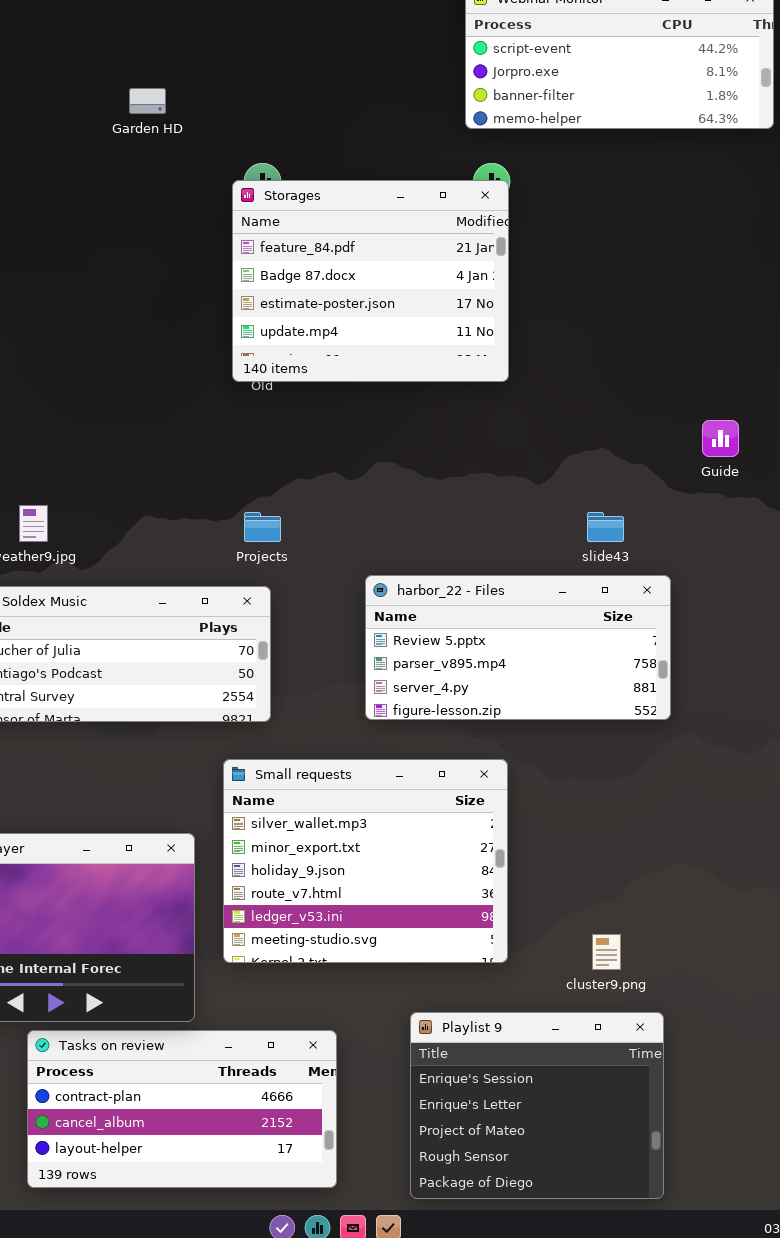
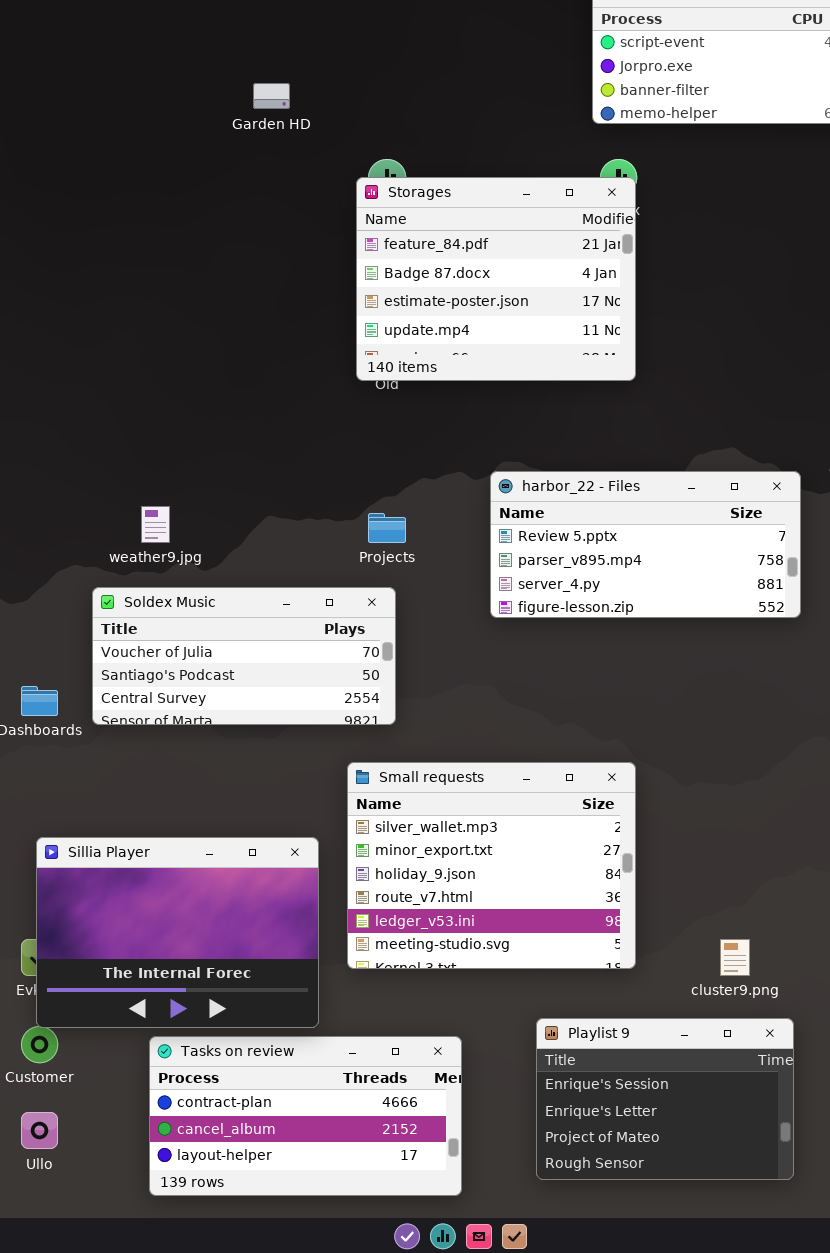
harbor_22 - Files: [365,575,671,720] -> [490,471,801,618], moved
Playlist 9: [410,1012,664,1199] -> [536,1018,794,1180], resized

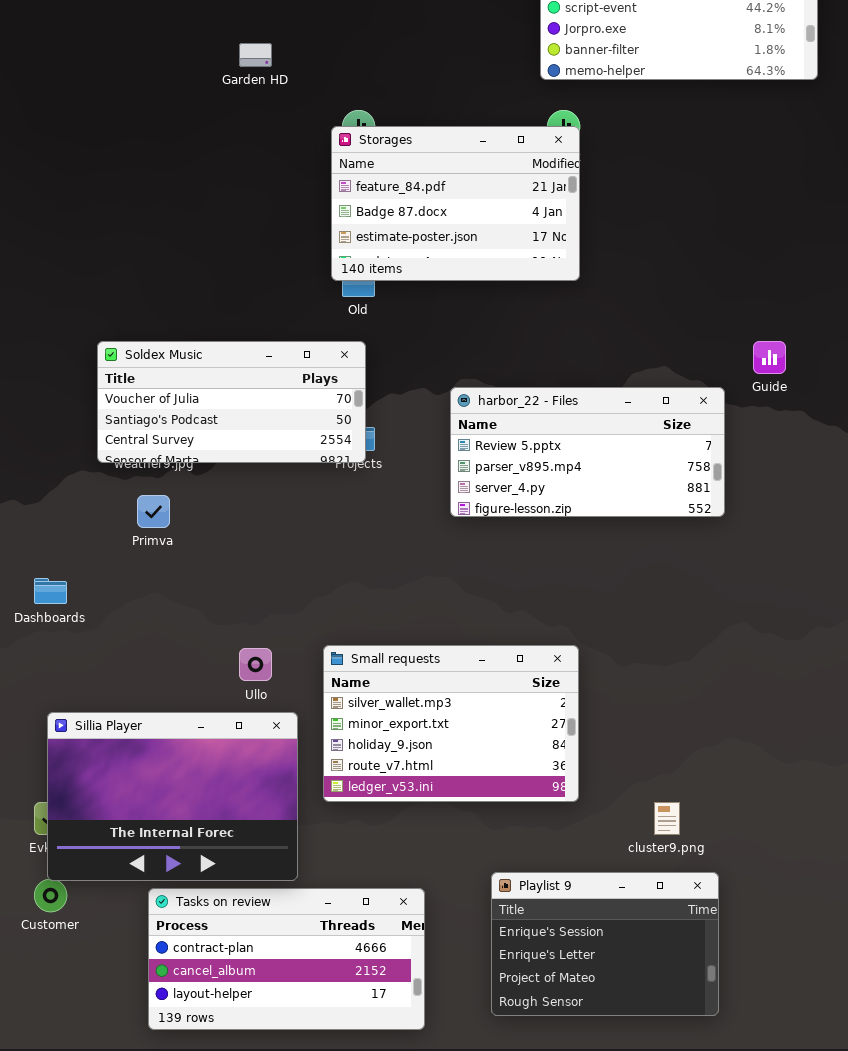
Storages: [356,177,636,381] -> [331,126,580,281], resized
Soldex Music: [92,587,396,725] -> [97,341,366,463], moved
Small requests: [347,762,636,969] -> [323,645,579,802], resized
Ullo: [21,1112,58,1149] -> [239,648,272,681], moved

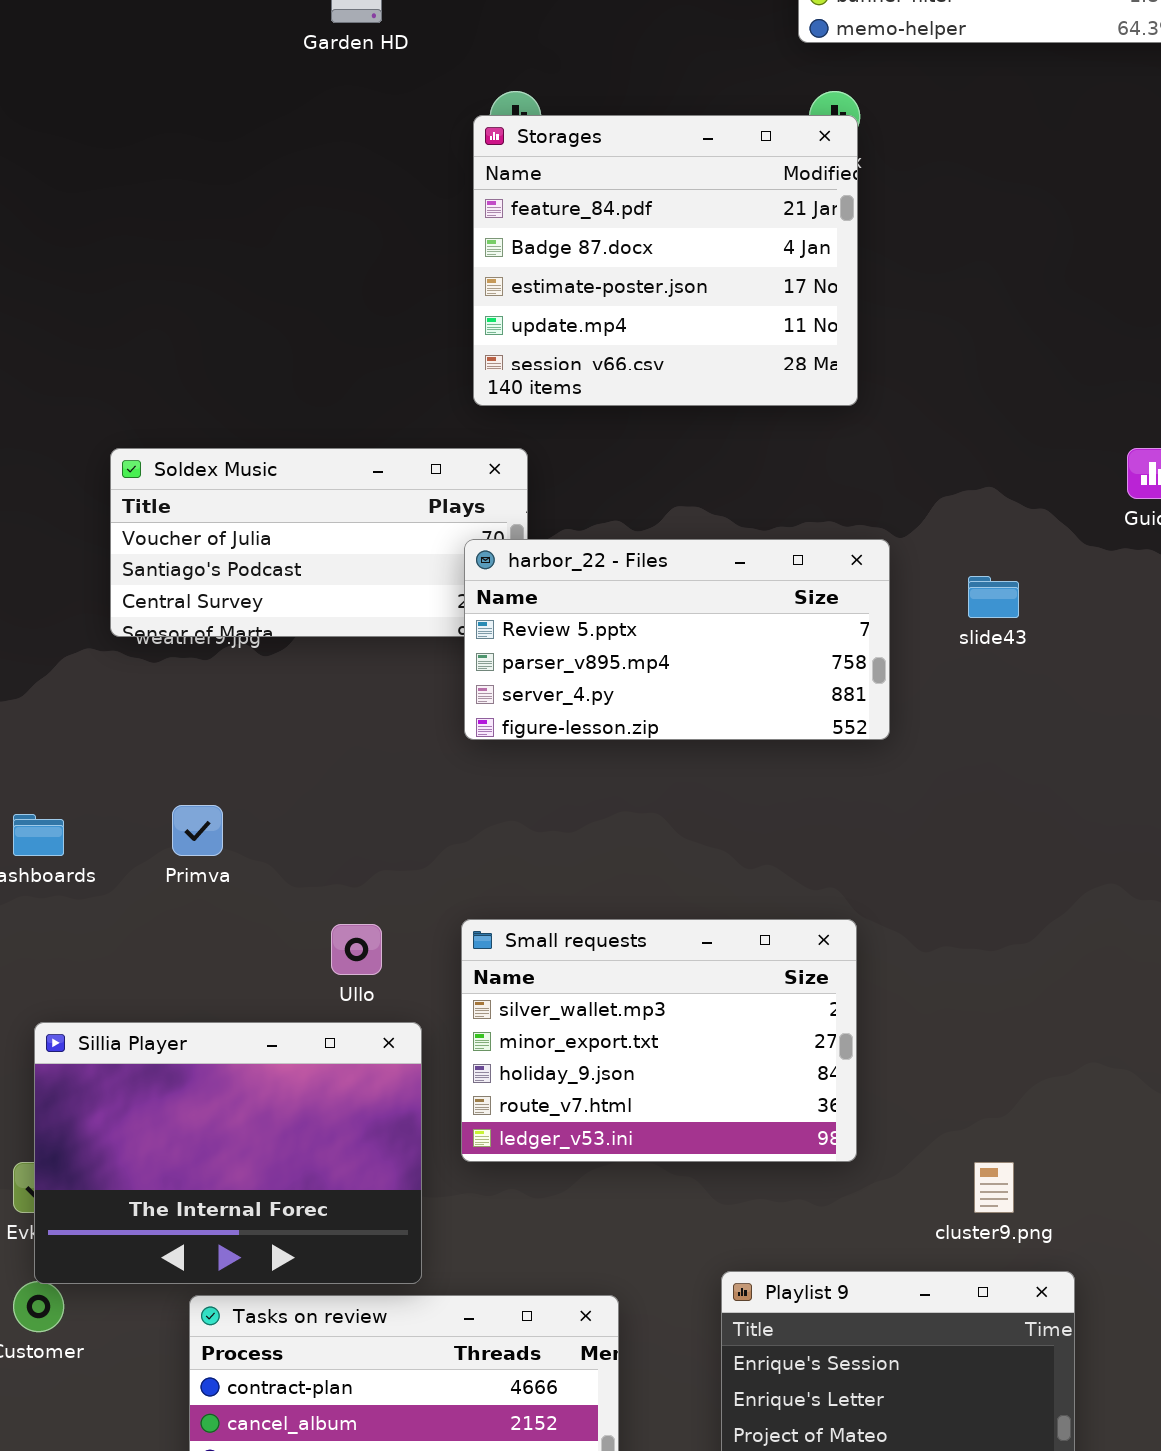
Storages: [331,126,580,281] -> [473,115,858,406], resized
harbor_22 - Files: [450,387,725,517] -> [464,539,890,740], moved
Primva: [137,495,170,528] -> [172,805,223,856], moved

